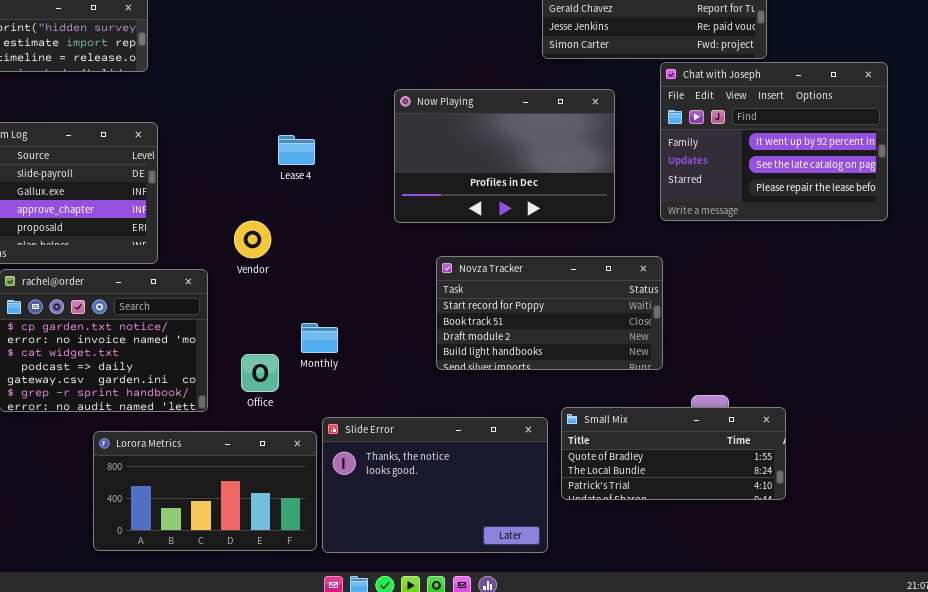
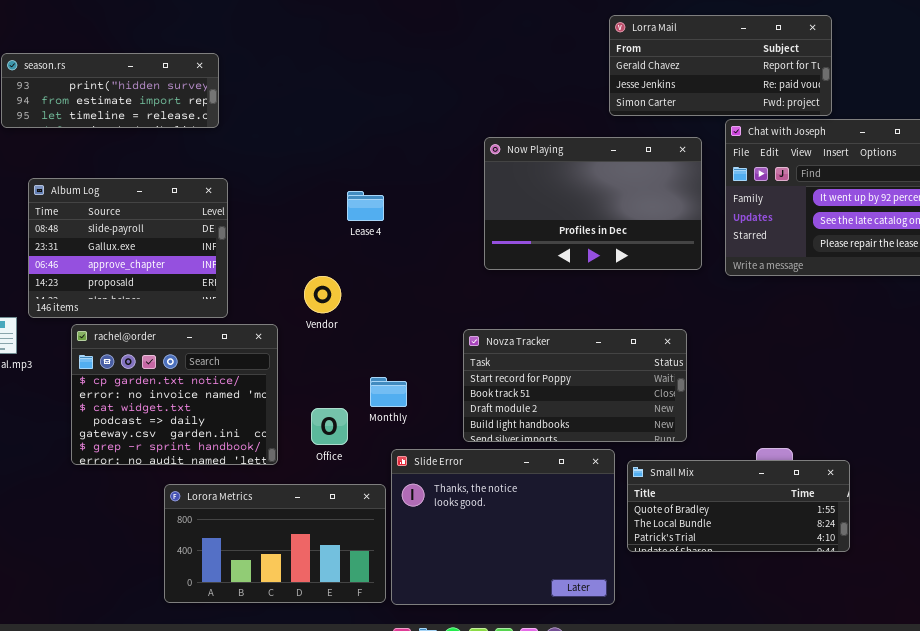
Now Playing: [394,89,615,223] -> [484,137,702,270], moved
Novza Tracker: [436,256,663,370] -> [463,329,687,442], moved
Slide Error: [322,417,548,553] -> [391,449,615,605], resized

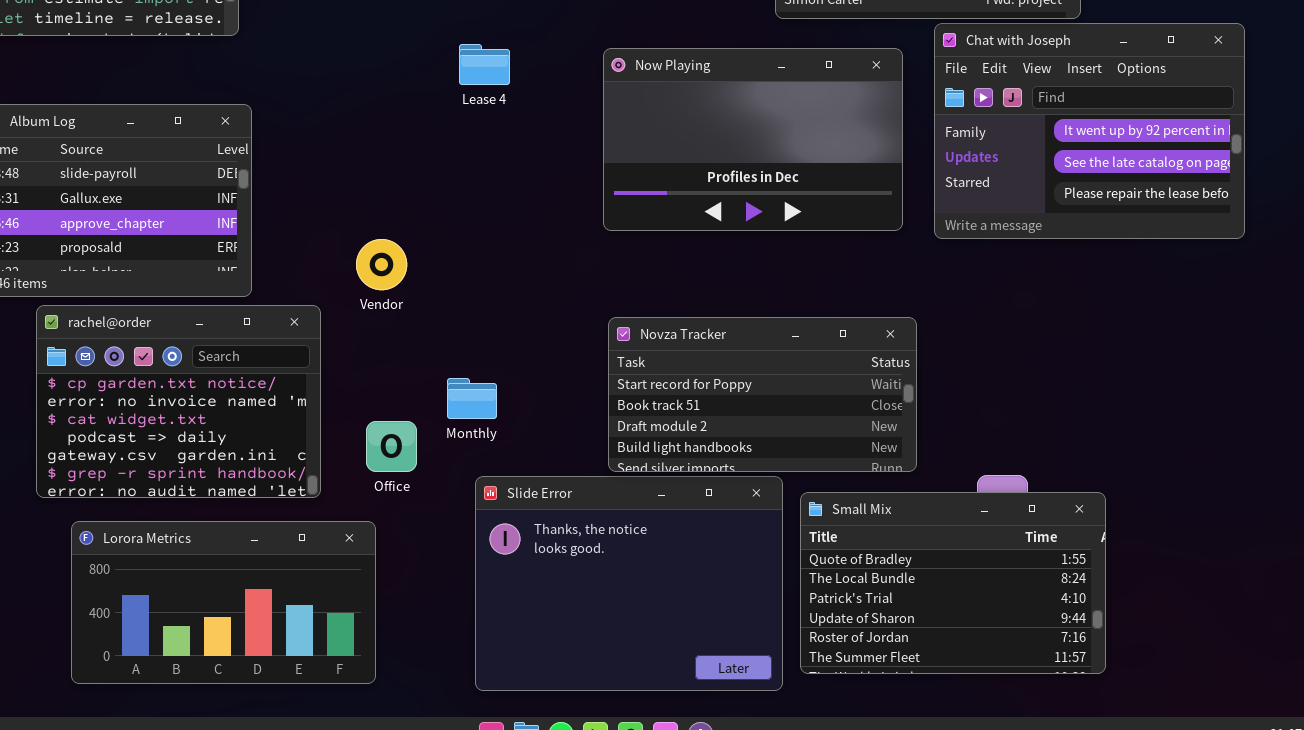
Lease 4: [347,191,384,221] -> [459,44,510,85], moved
Novza Tracker: [463,329,687,442] -> [608,317,917,472], moved
Small Mix: [627,460,850,552] -> [800,492,1106,674], resized
Lorora Metrics: [164,484,386,603] -> [71,521,376,684], moved

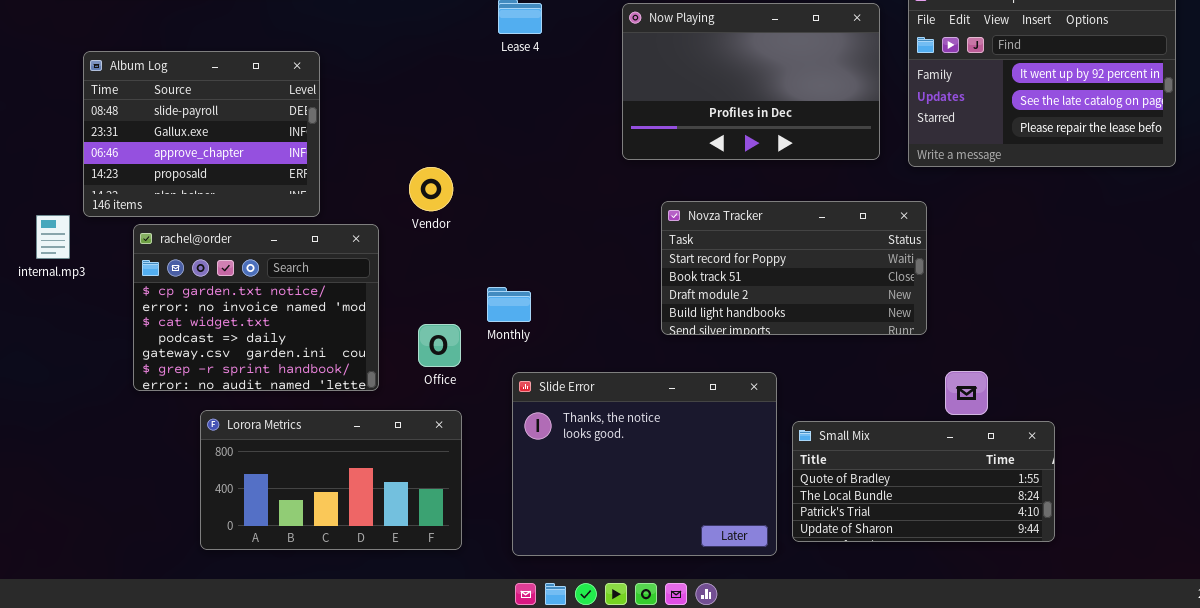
Novza Tracker: [608,317,917,472] -> [661,201,927,335], moved
Small Mix: [800,492,1106,674] -> [792,421,1055,542], resized
Lorora Metrics: [71,521,376,684] -> [200,410,462,550], moved

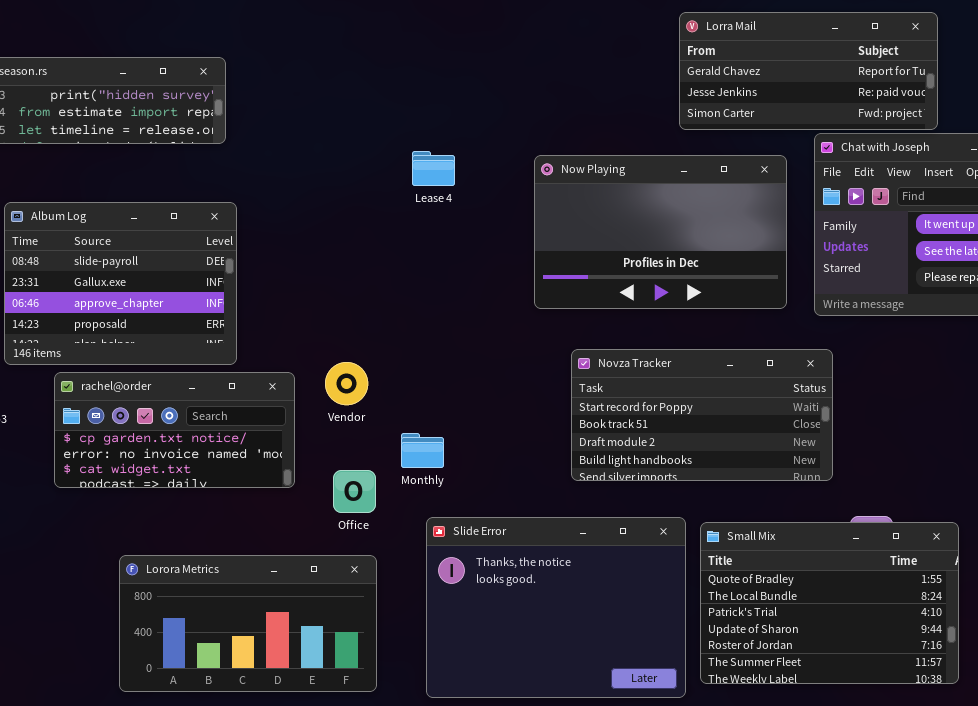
Vendor: [409,167,453,211] -> [325,362,368,405], moved
rachel@order: [133,224,379,391] -> [54,372,295,488], resized
Small Mix: [792,421,1055,542] -> [700,522,959,684], resized

